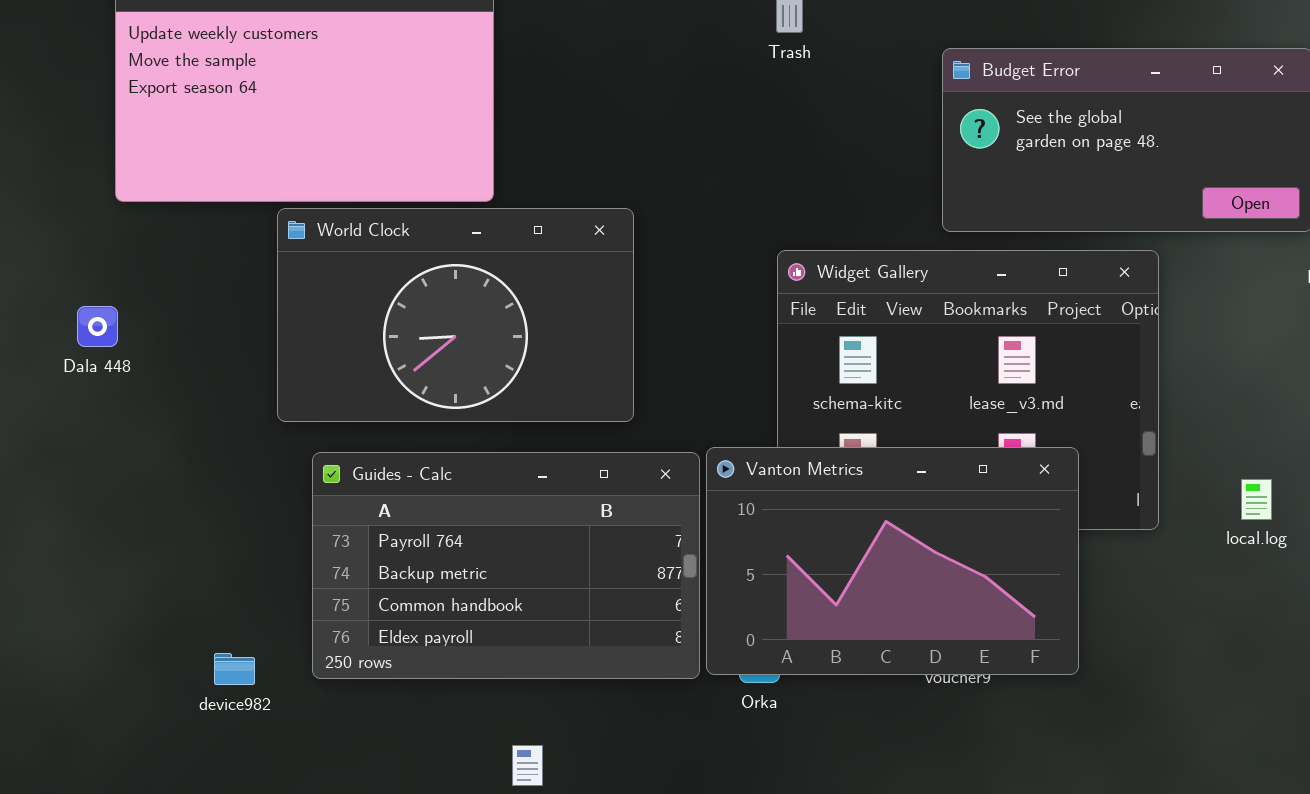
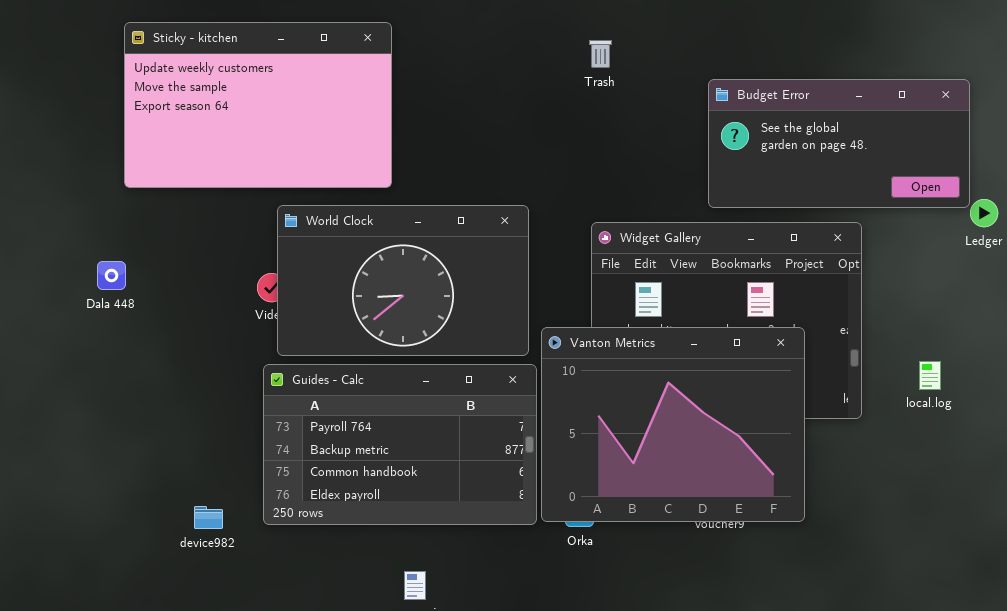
World Clock: [277,208,634,422] -> [277,205,529,356], moved
Vanton Metrics: [706,447,1079,675] -> [541,327,805,522], resized
local.log: [1241,479,1272,520] -> [919,361,941,390], moved

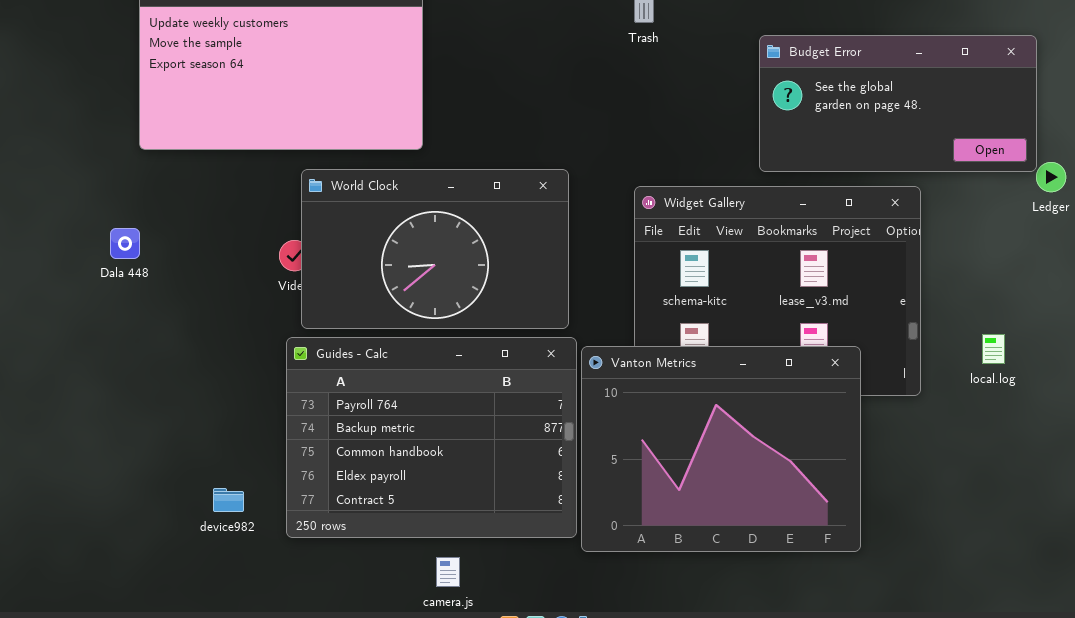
Vanton Metrics: [541,327,805,522] -> [581,346,861,552], moved
Guides - Calc: [263,364,537,525] -> [286,337,577,538], resized

